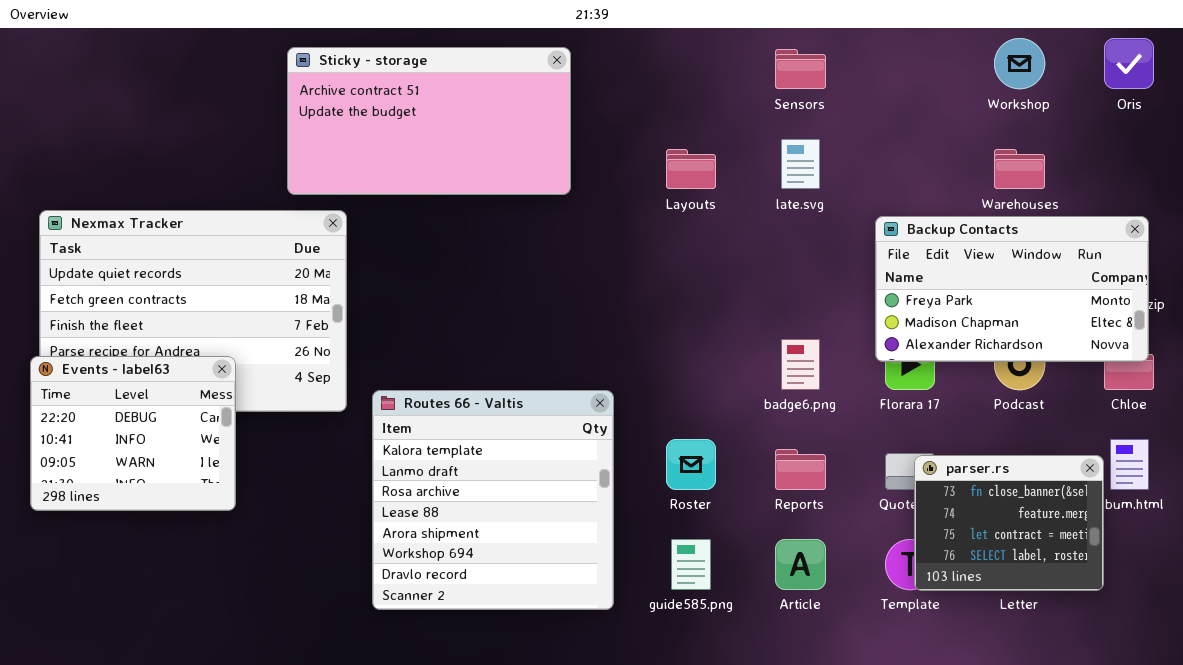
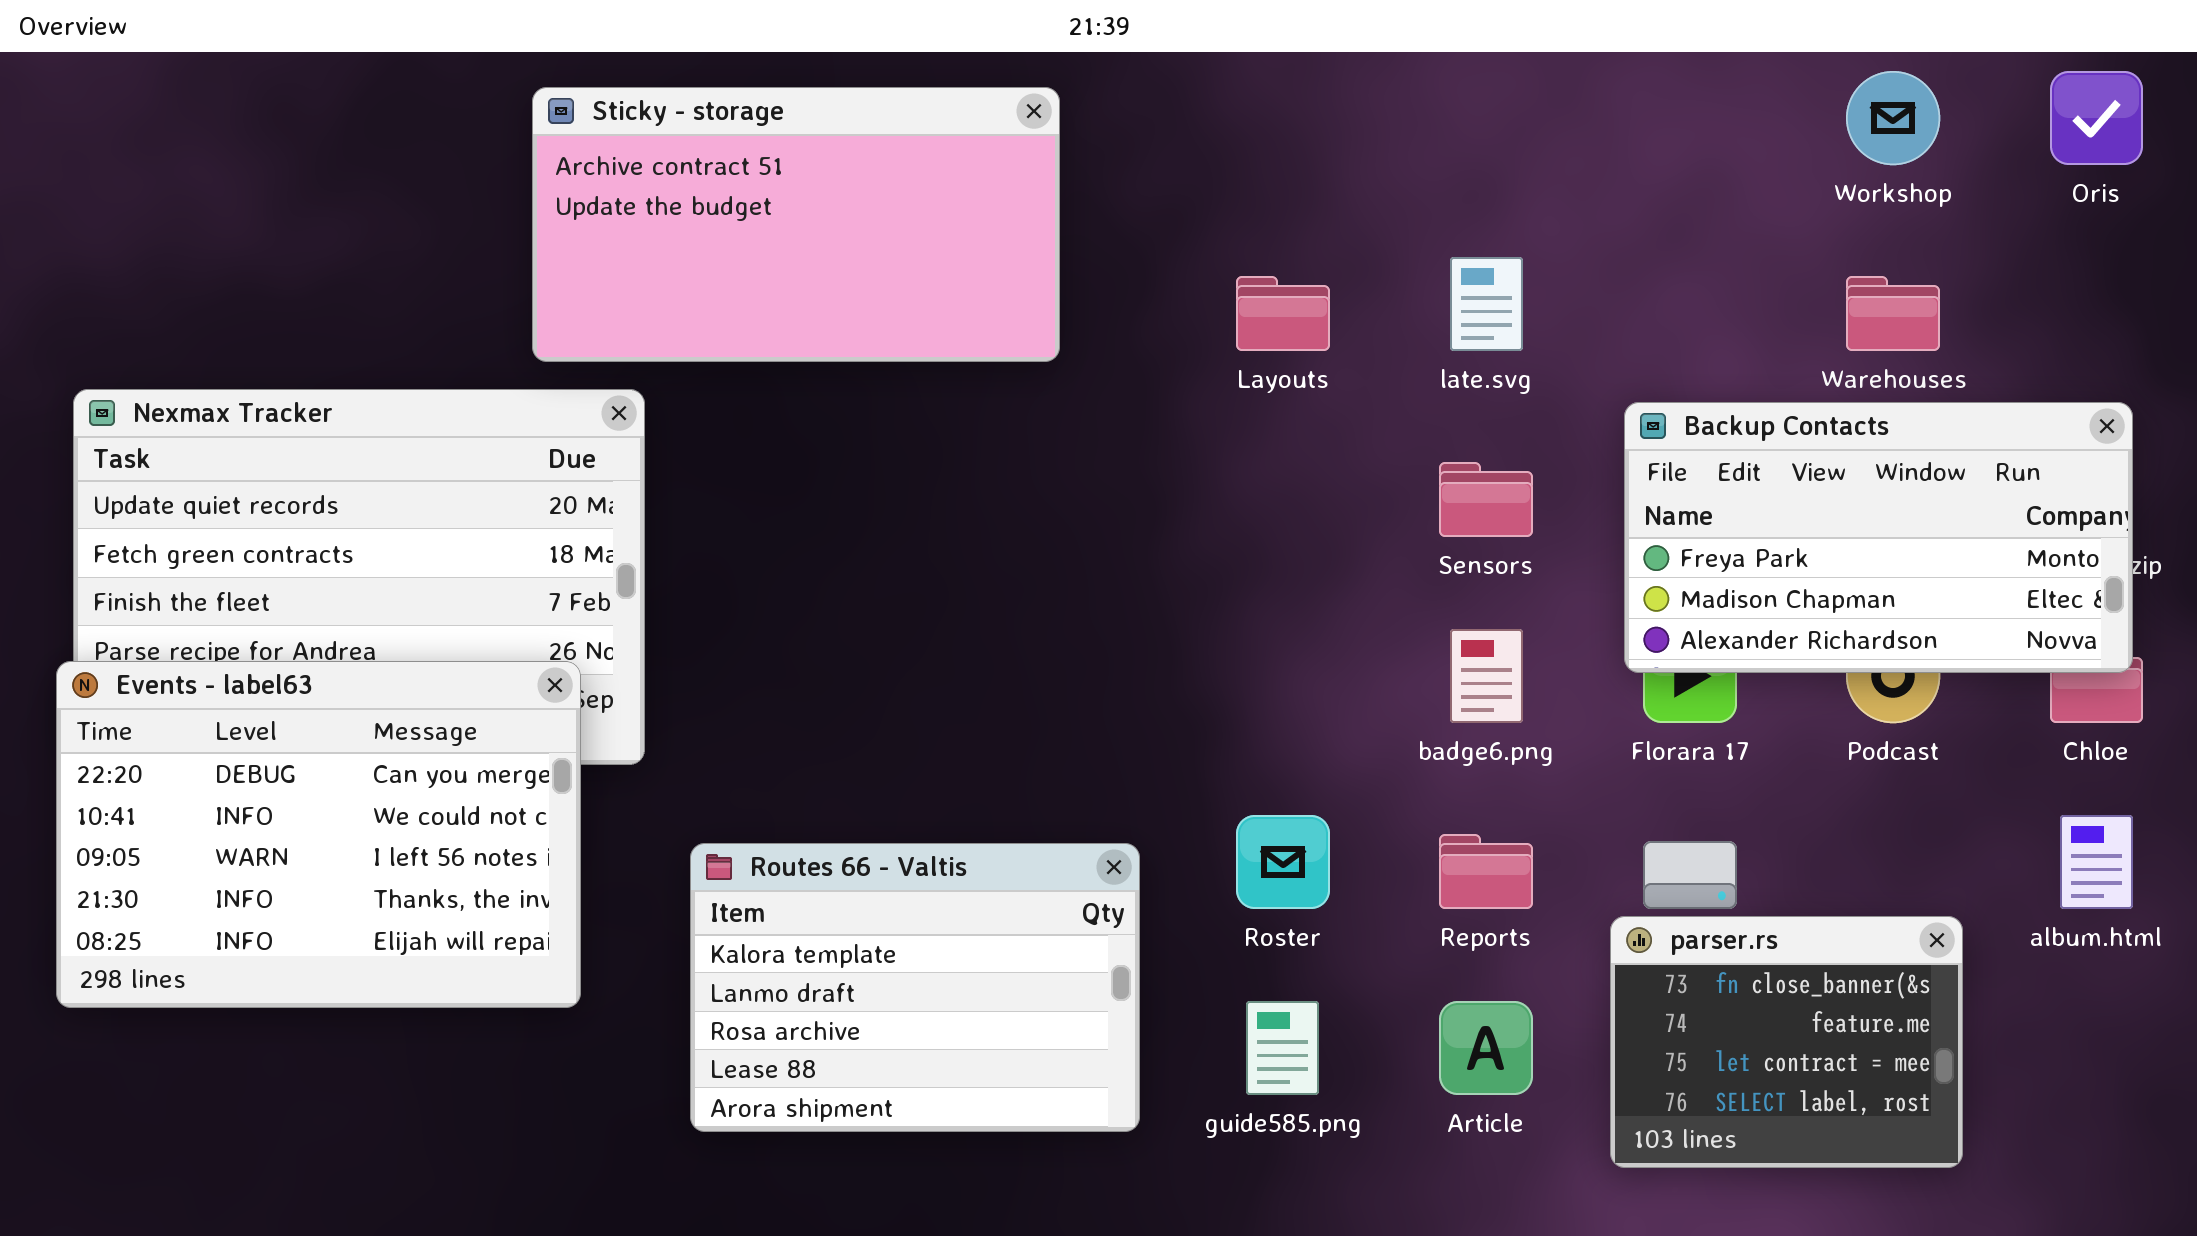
Sensors: [775,49,826,89] -> [1439,462,1533,537], moved
Events - label63: [30,356,236,511] -> [56,661,581,1008], resized
Routes 66 - Valtis: [372,390,614,610] -> [690,843,1140,1132], resized
parser.rs: [914,455,1104,591] -> [1610,916,1963,1168], moved

